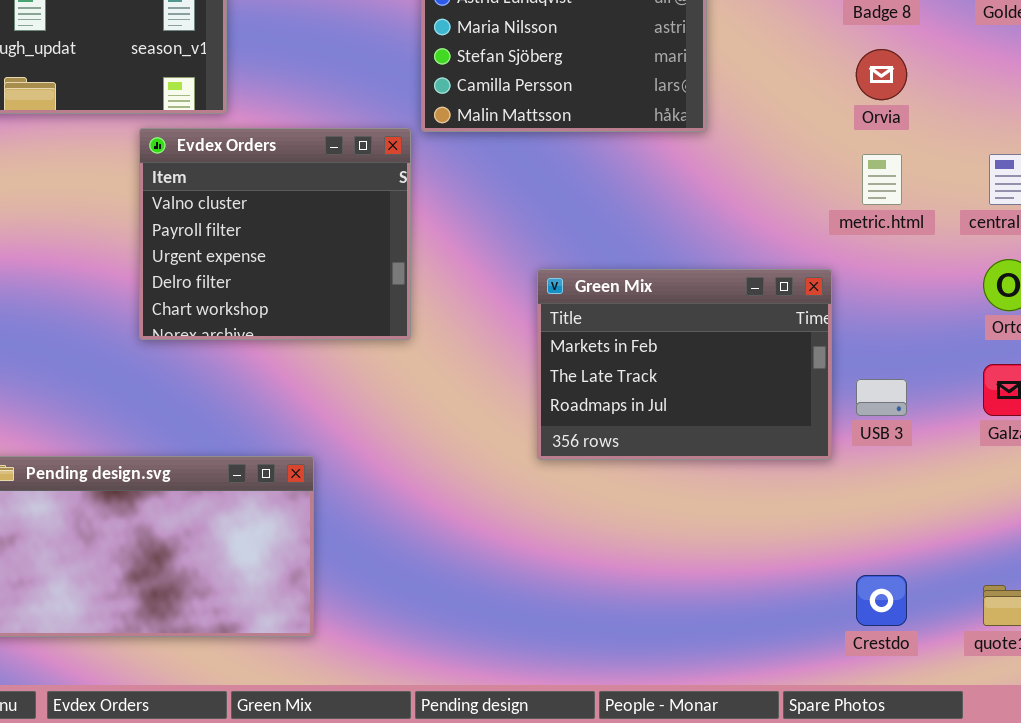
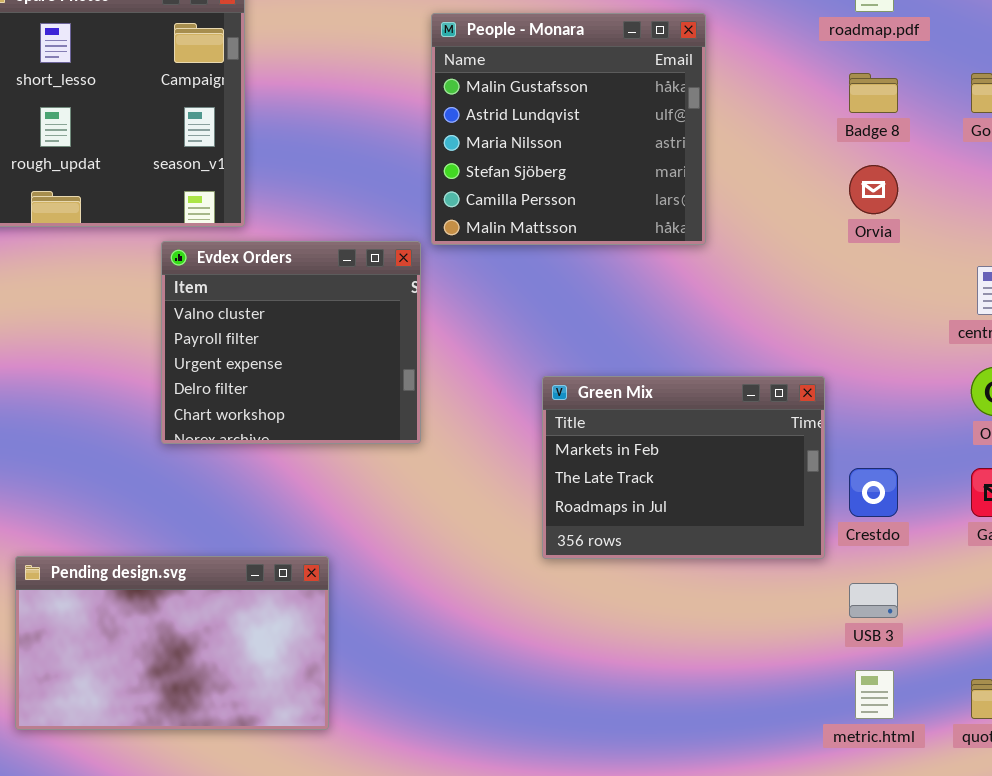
metric.html: [862,154,902,205] -> [855,670,894,719], moved
USB 3: [856,379,907,416] -> [849,583,898,618], moved
Crestdo: [856,575,907,626] -> [849,468,898,517], moved

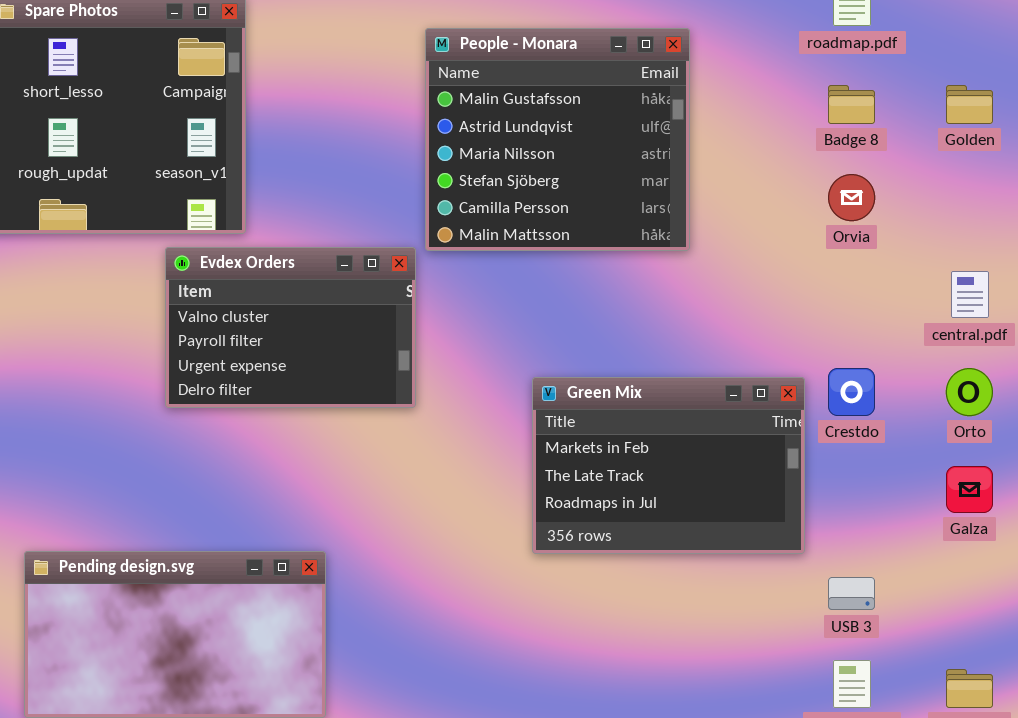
Evdex Orders: [161,241,421,444] -> [165,247,416,408], resized
Crestdo: [849,468,898,517] -> [828,368,875,416], moved

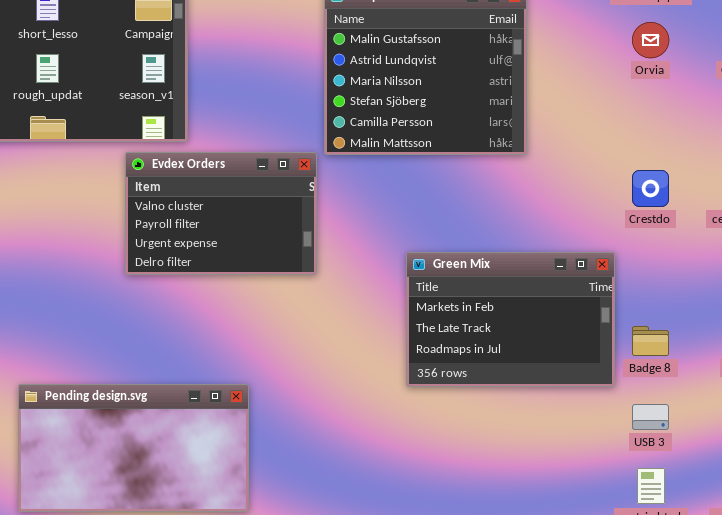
Badge 8: [828,85,875,124] -> [632,326,669,356], moved
Orvia: [828,174,875,221] -> [632,22,669,58], moved
Crestdo: [828,368,875,416] -> [632,170,669,207], moved

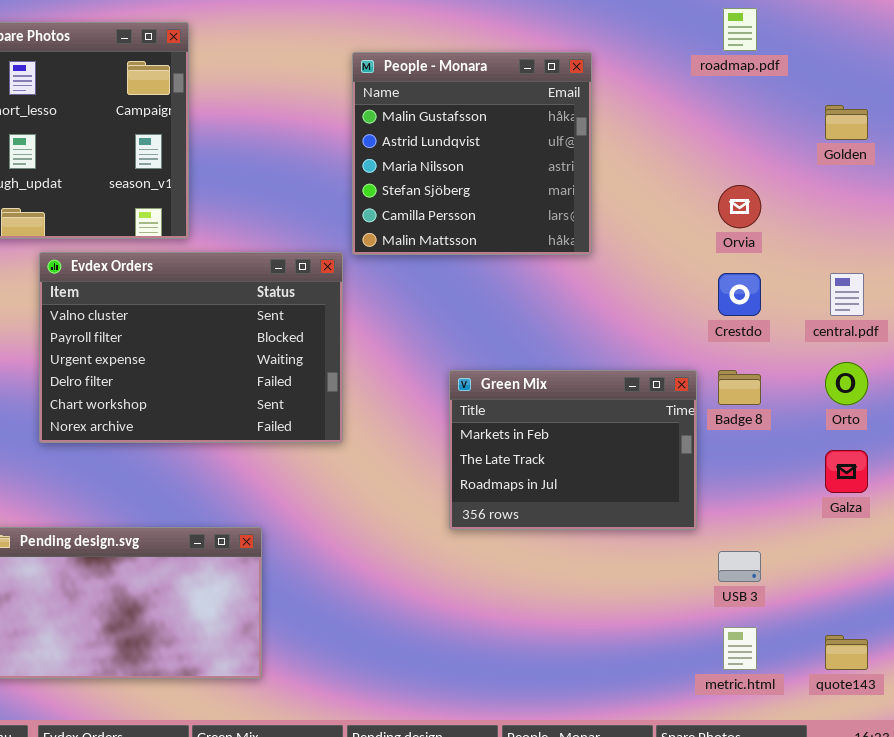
Orvia: [632,22,669,58] -> [718,185,761,228], moved
Evdex Orders: [125,152,317,275] -> [39,252,343,443], resized
Badge 8: [632,326,669,356] -> [718,370,761,405], moved

